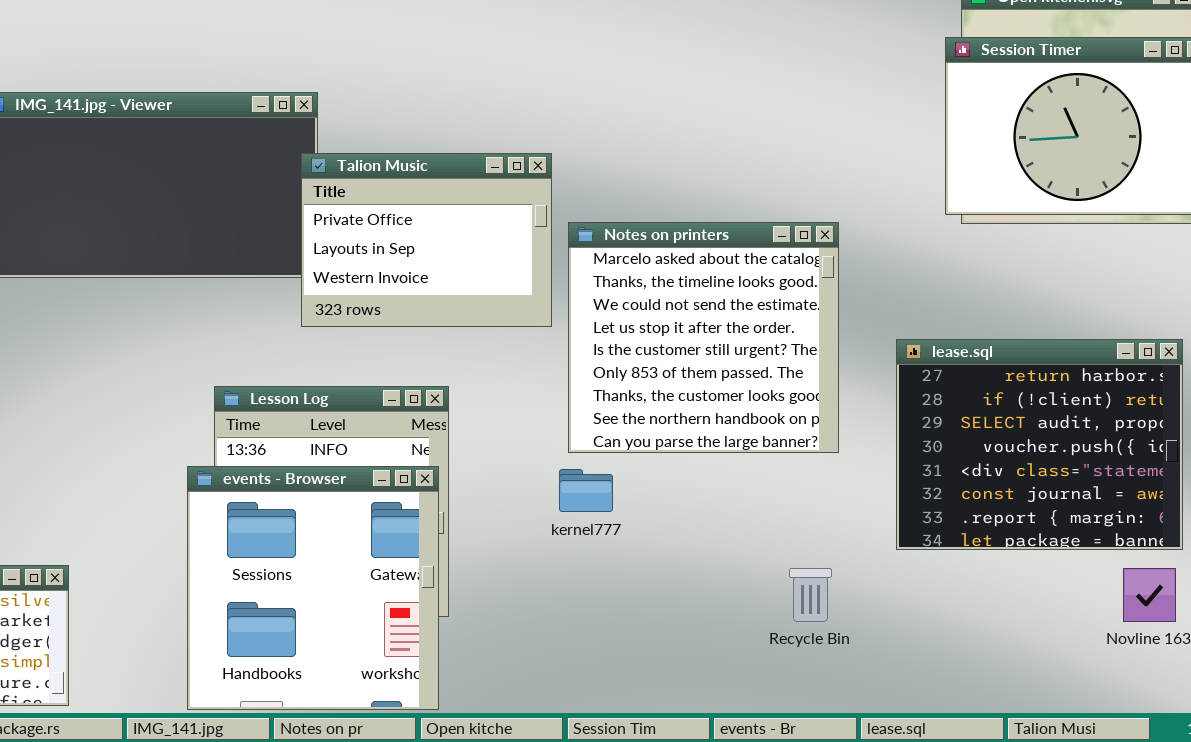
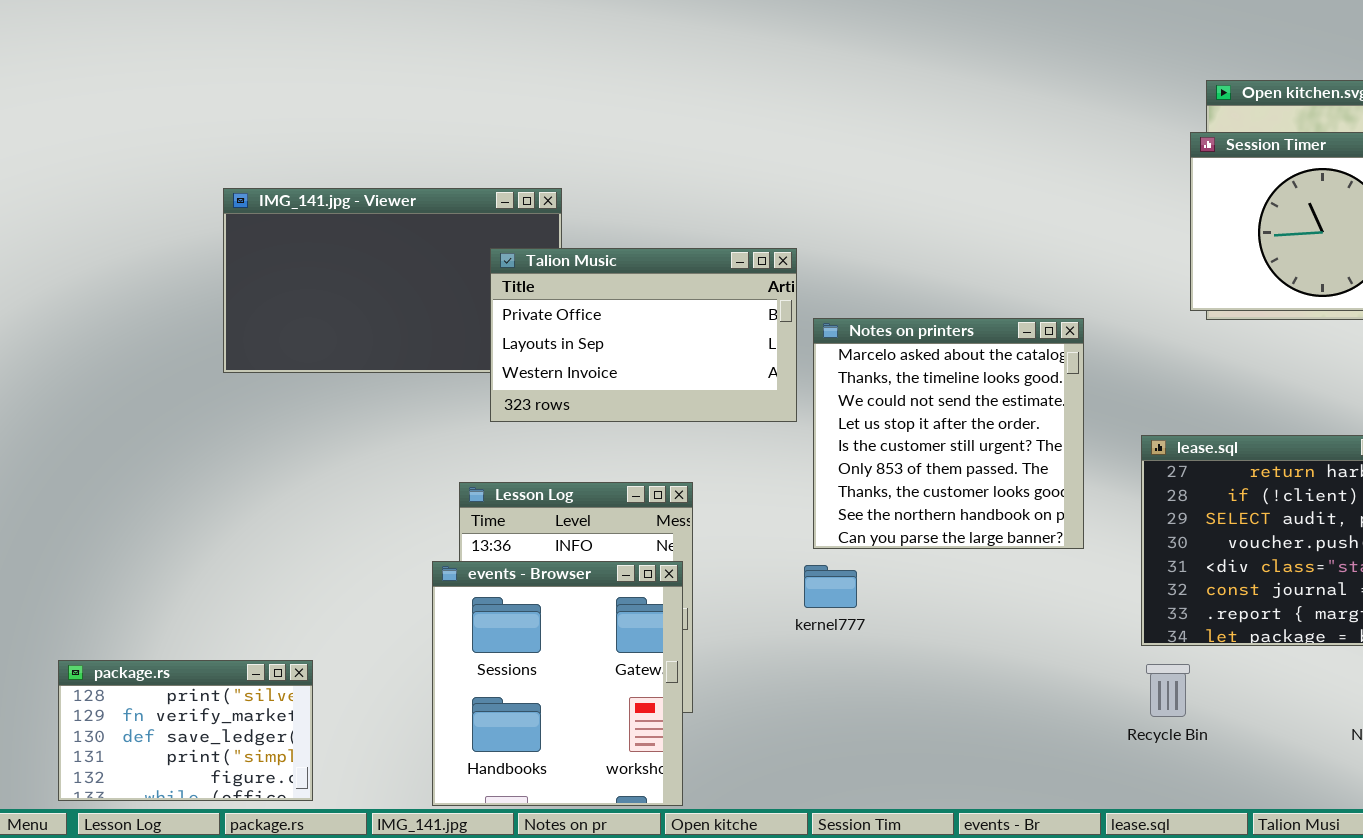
Talion Music: [301,153,552,327] -> [490,248,797,422], resized
Recycle Bin: [789,568,832,622] -> [1146,664,1190,717], moved

